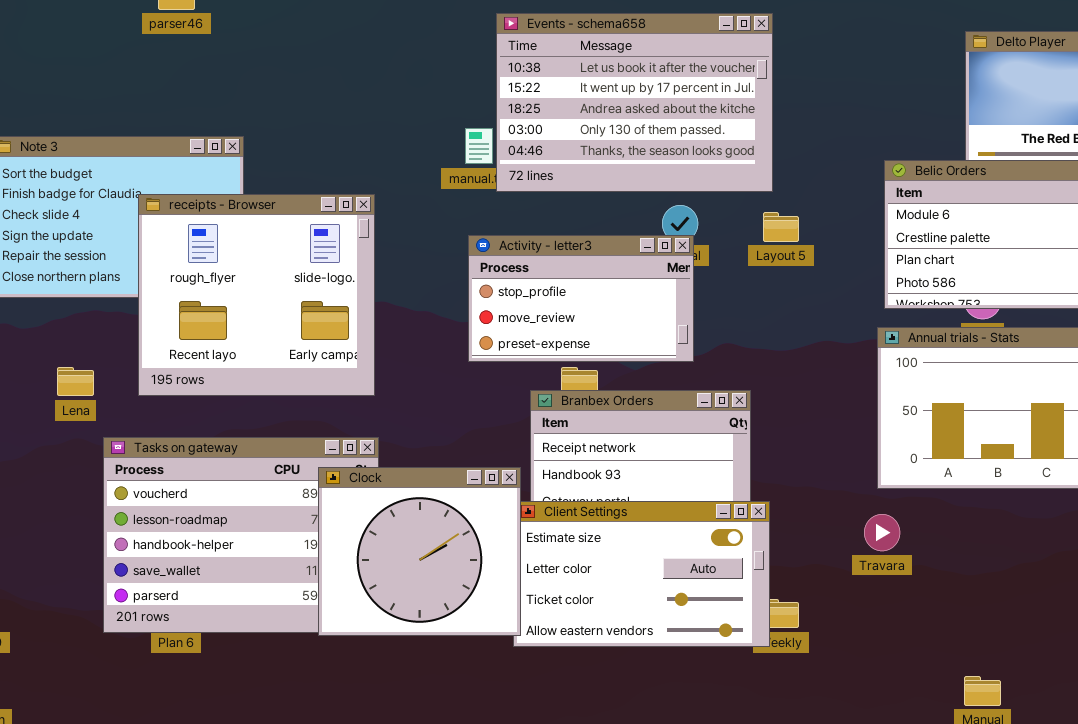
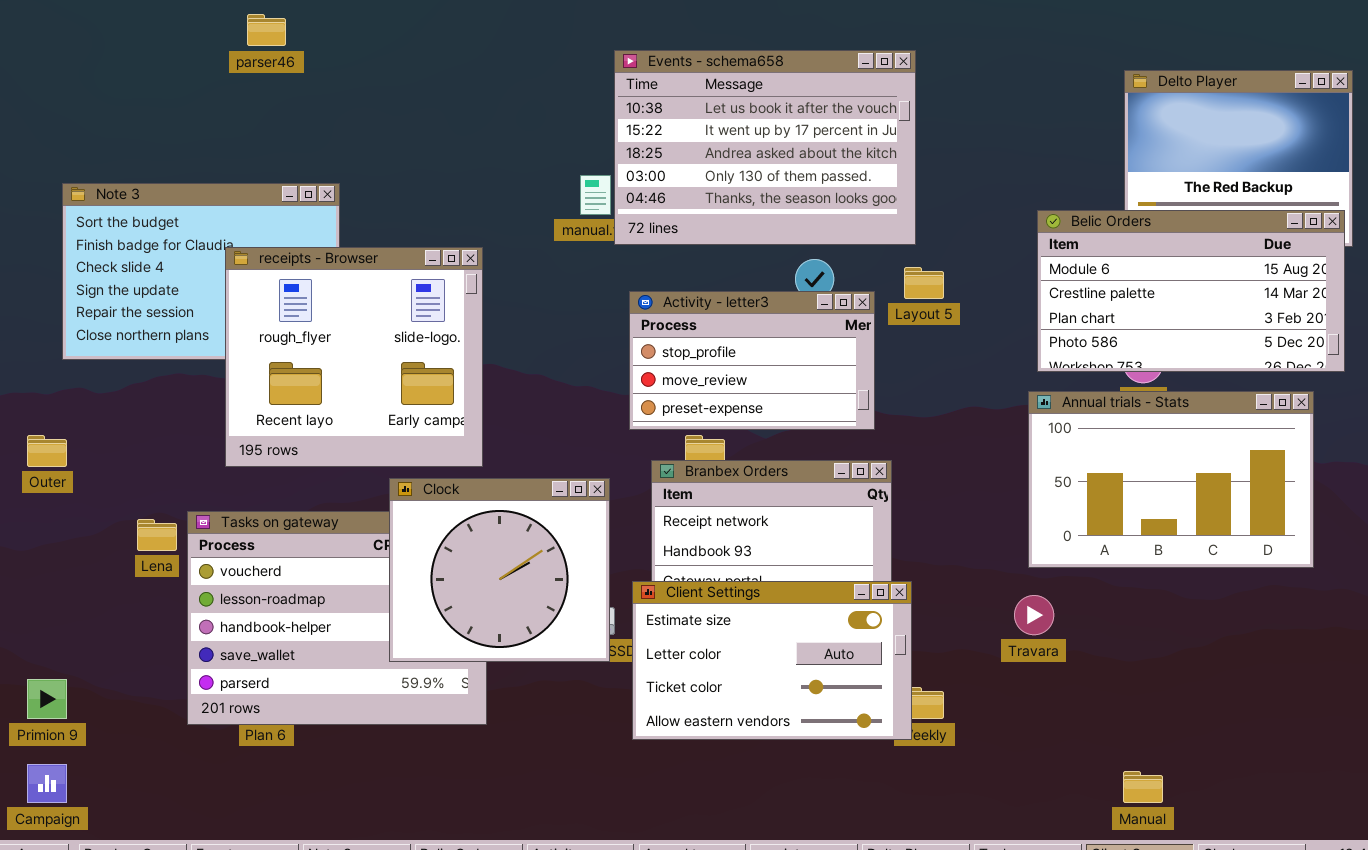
Activity - letter3: [468,235,694,362] -> [629,291,875,430], moved
Lena: [57,367,94,396] -> [137,519,177,551], moved
Clock: [318,467,521,636] -> [389,478,610,662], moved

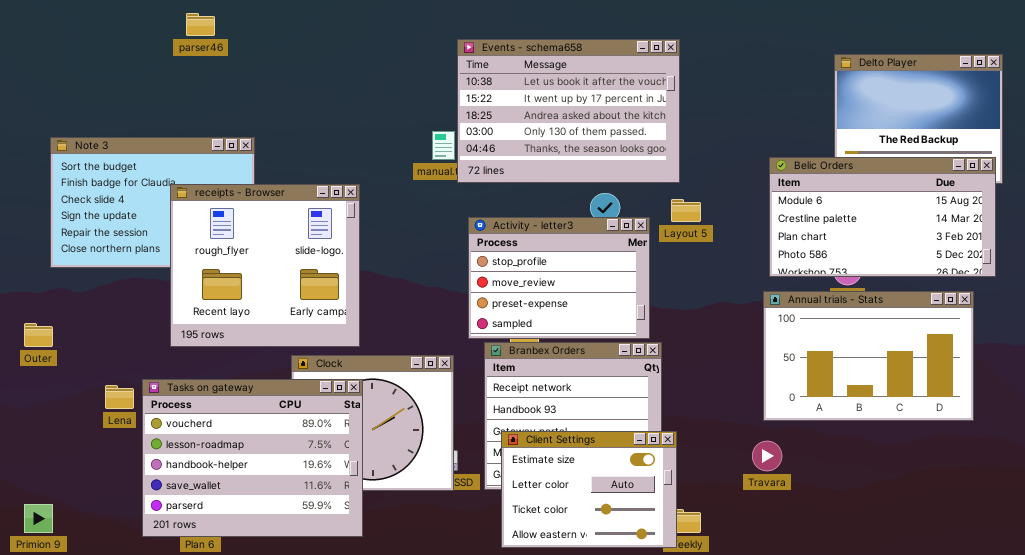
Activity - letter3: [629,291,875,430] -> [468,217,650,339], resized
Tasks on gateway: [187,511,487,725] -> [142,379,363,537], raised
Client Settings: [632,581,912,740] -> [501,431,677,548], resized

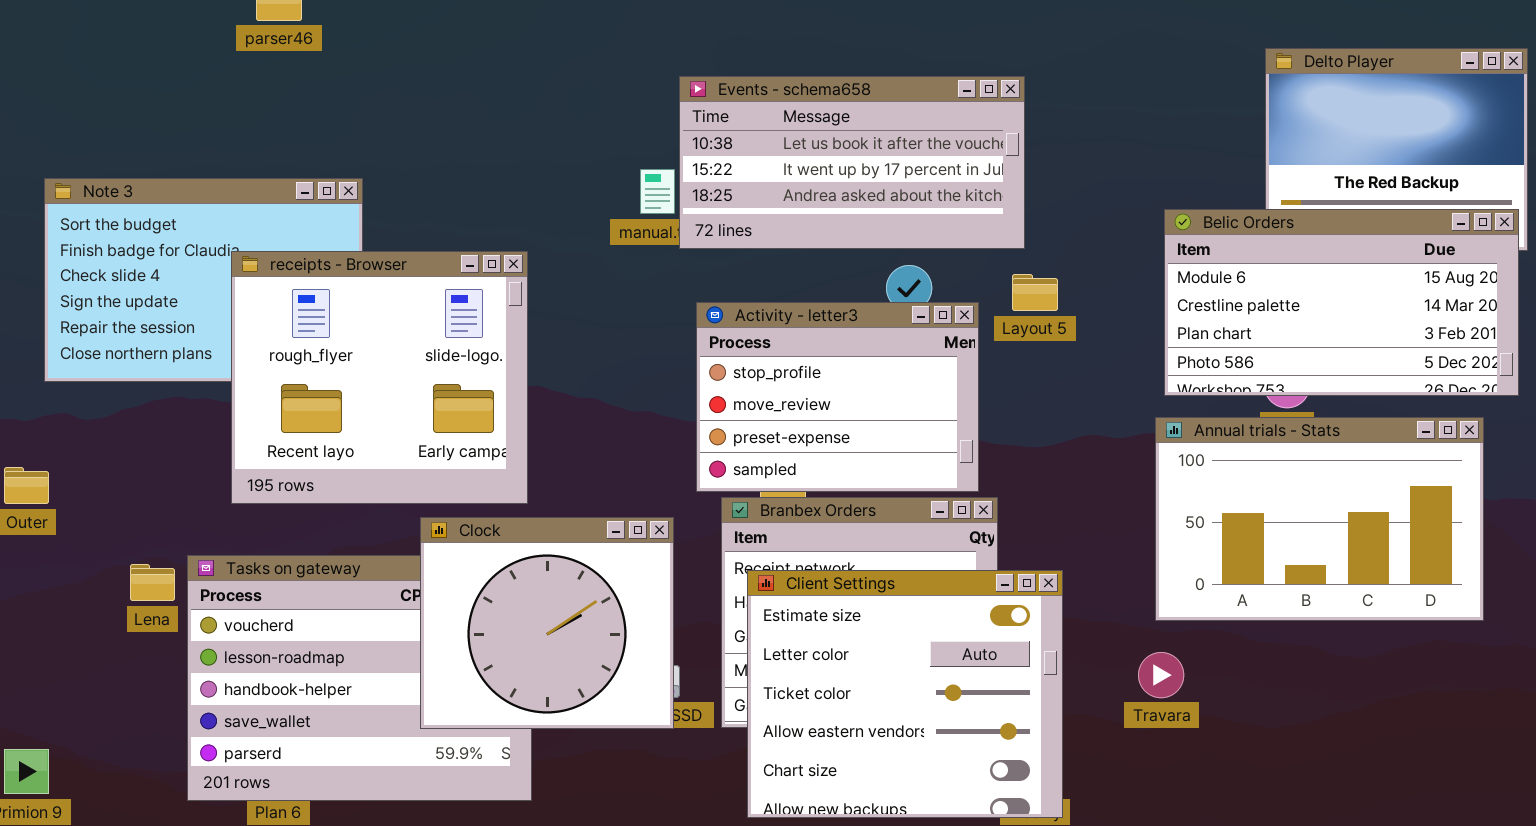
Events - schema658: [457,39,680,183] -> [679,76,1025,249], resized
Clock: [291,355,454,491] -> [420,517,674,729], raised
Client Settings: [501,431,677,548] -> [747,570,1063,818], resized

